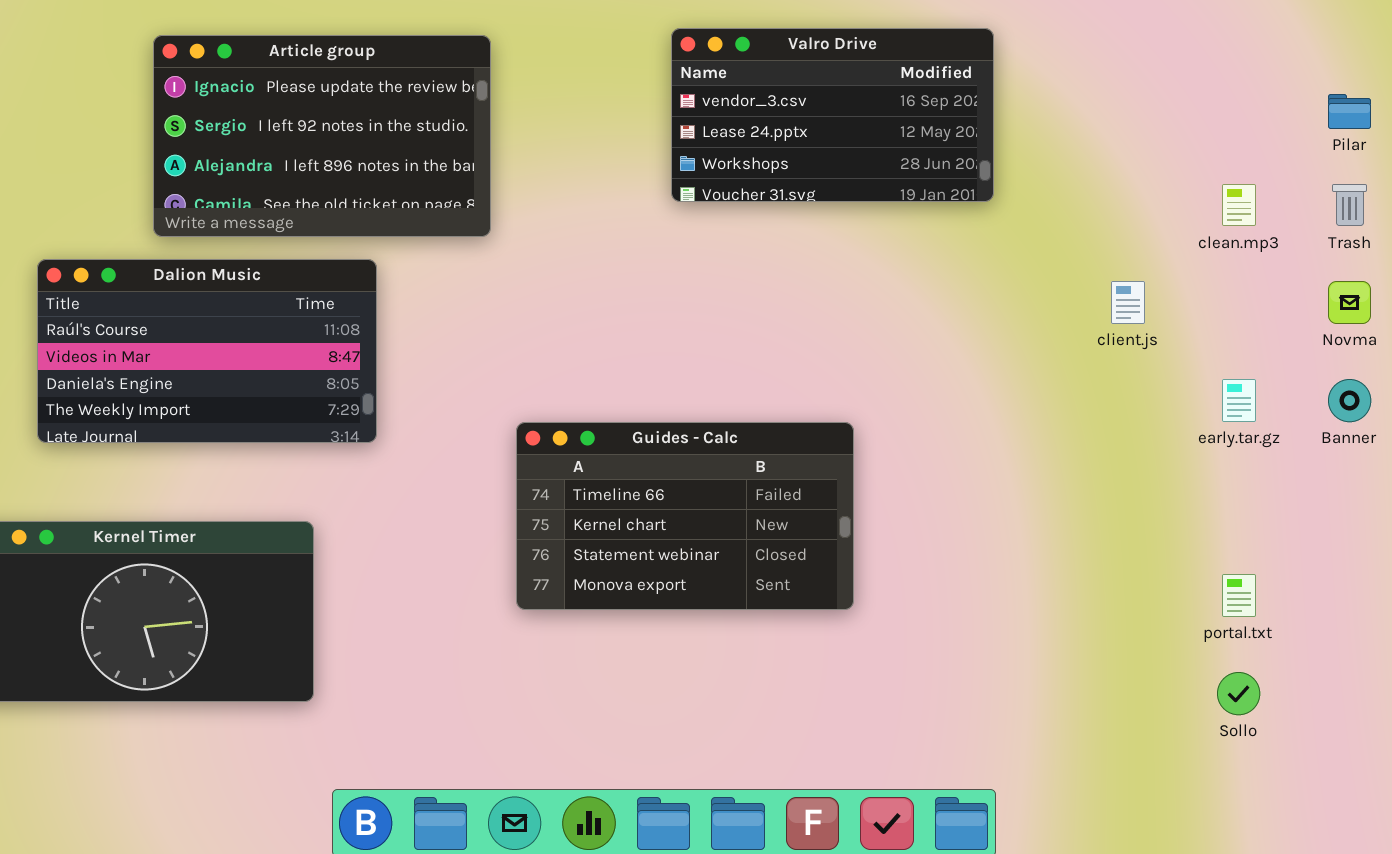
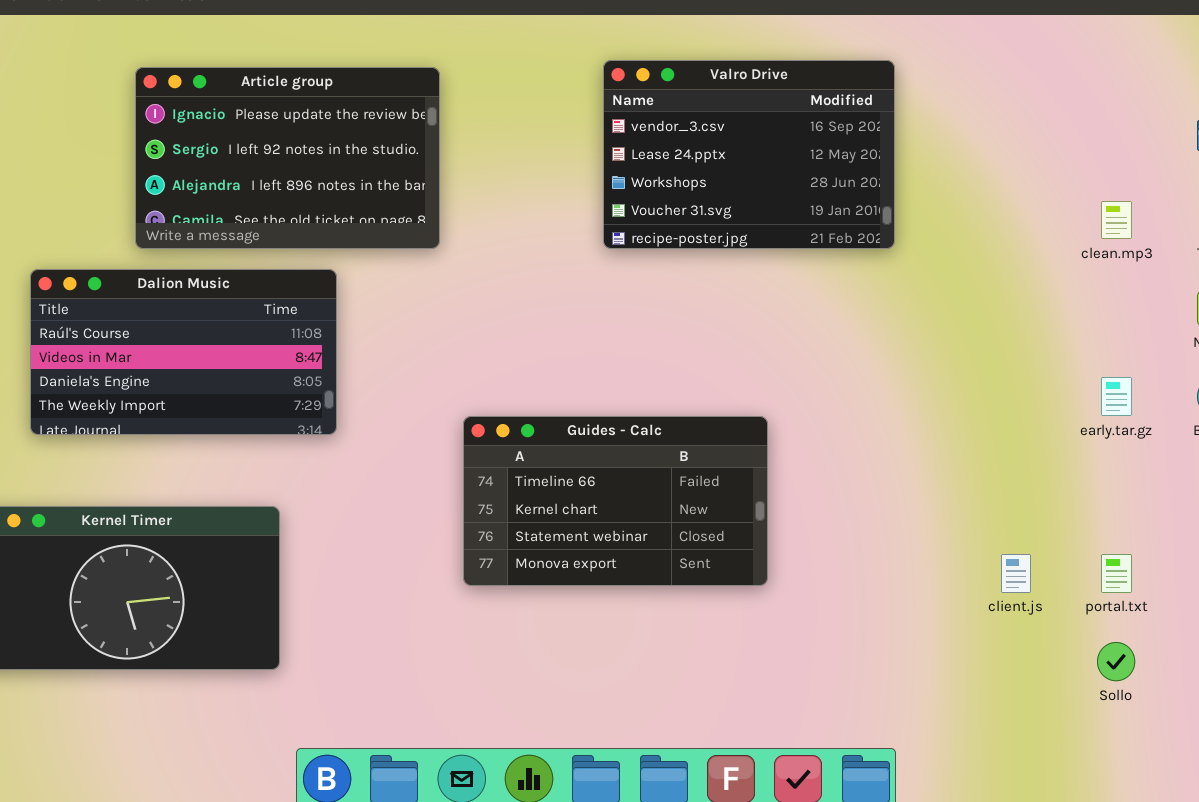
Valro Drive: [671,28,994,202] -> [603,60,895,249], resized
client.js: [1111,281,1145,324] -> [1001,554,1031,593], moved

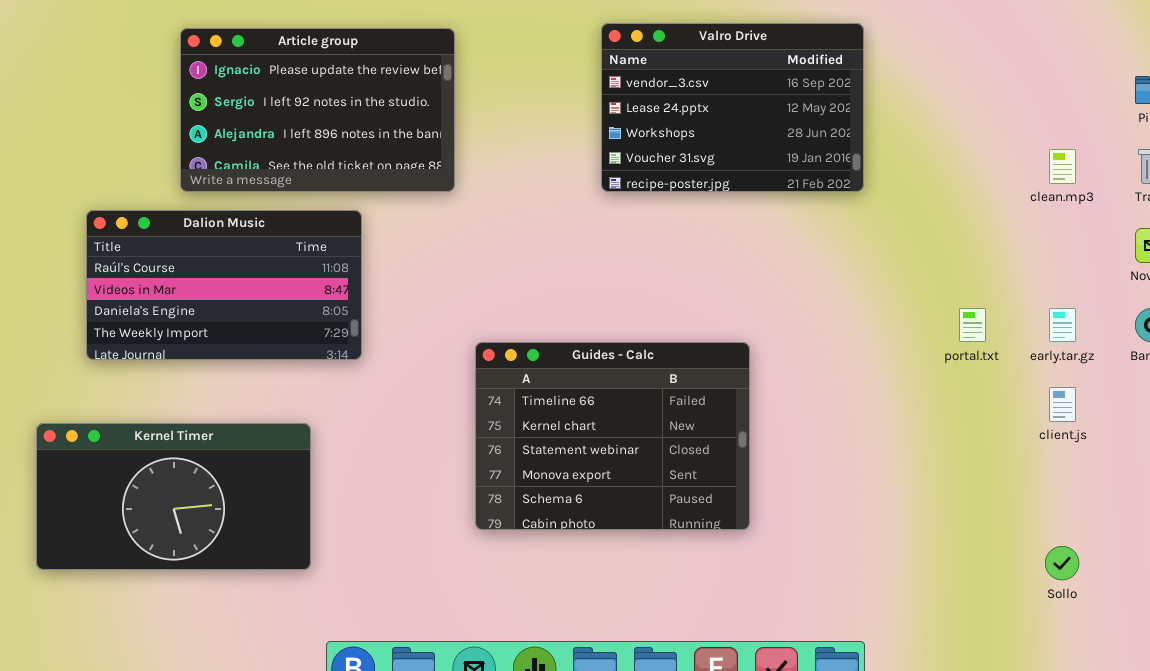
Guides - Calc: [463,416,768,586] -> [475,342,750,530], resized
client.js: [1001,554,1031,593] -> [1049,387,1076,422], moved
portal.txt: [1101,554,1132,593] -> [959,308,986,342], moved

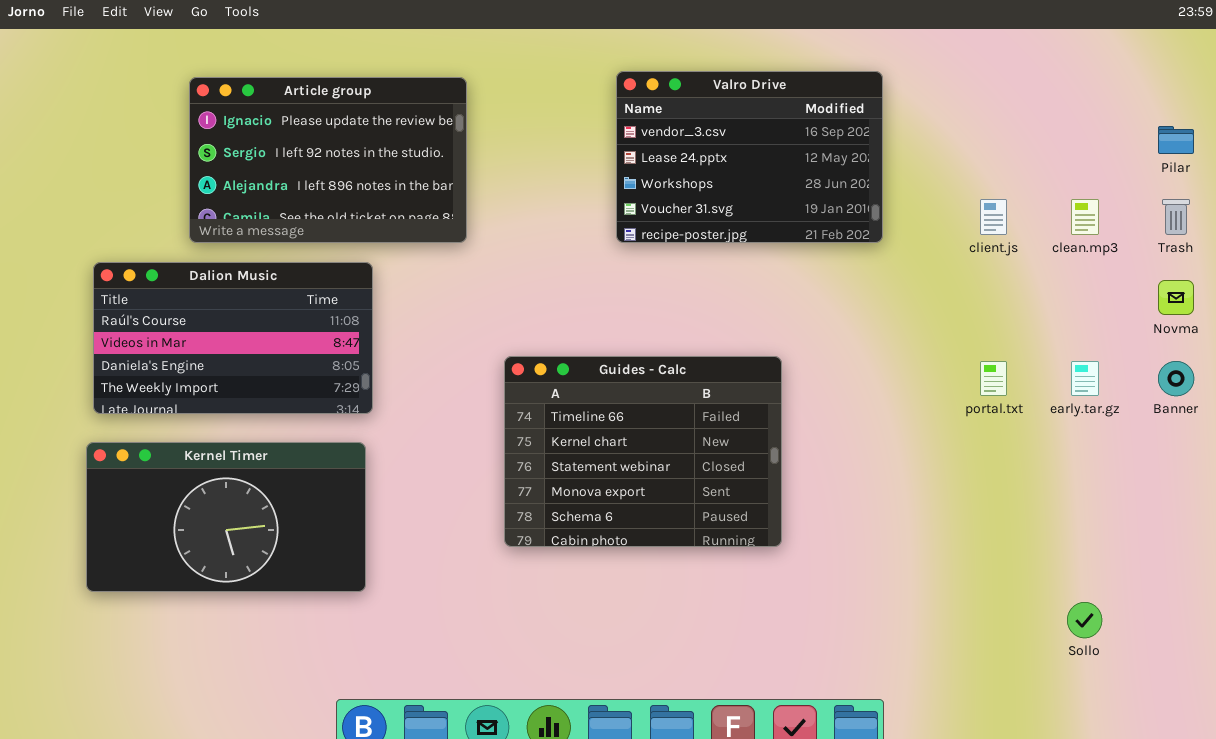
Guides - Calc: [475,342,750,530] -> [504,356,782,547], moved
client.js: [1049,387,1076,422] -> [980,199,1007,235], moved
Kernel Timer: [36,423,311,570] -> [86,442,366,592], moved

